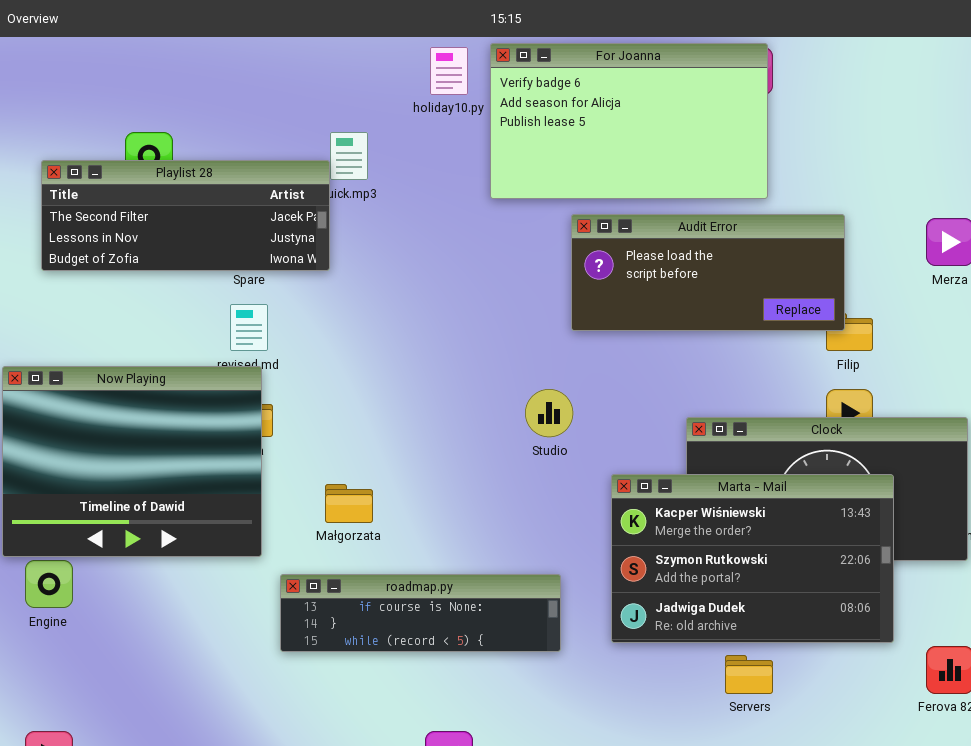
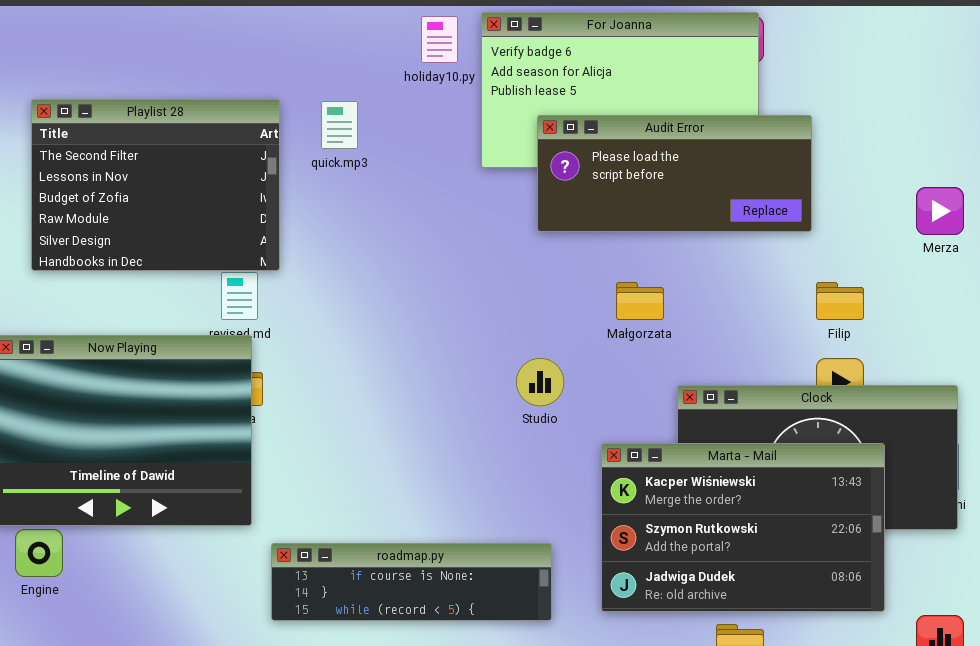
Playlist 28: [41,160,330,271] -> [31,99,280,271], moved, resized
Audit Error: [571,214,845,331] -> [537,115,812,232], moved
Małgorzata: [325,484,373,523] -> [616,282,664,320], moved

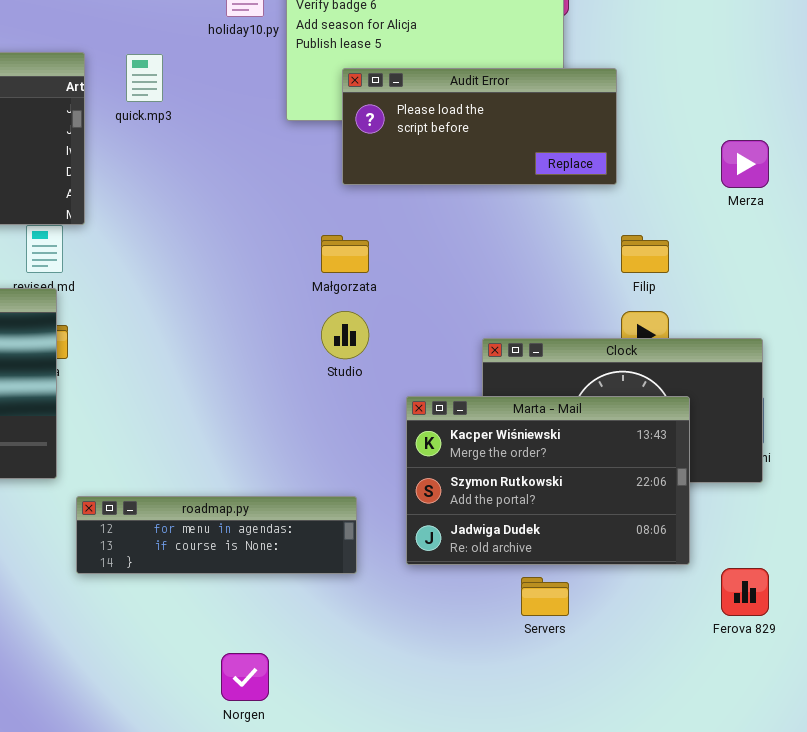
Małgorzata: [616,282,664,320] -> [321,235,369,273], moved
roadmap.py: [271,543,552,621] -> [76,496,357,574], scrolled up 1 row

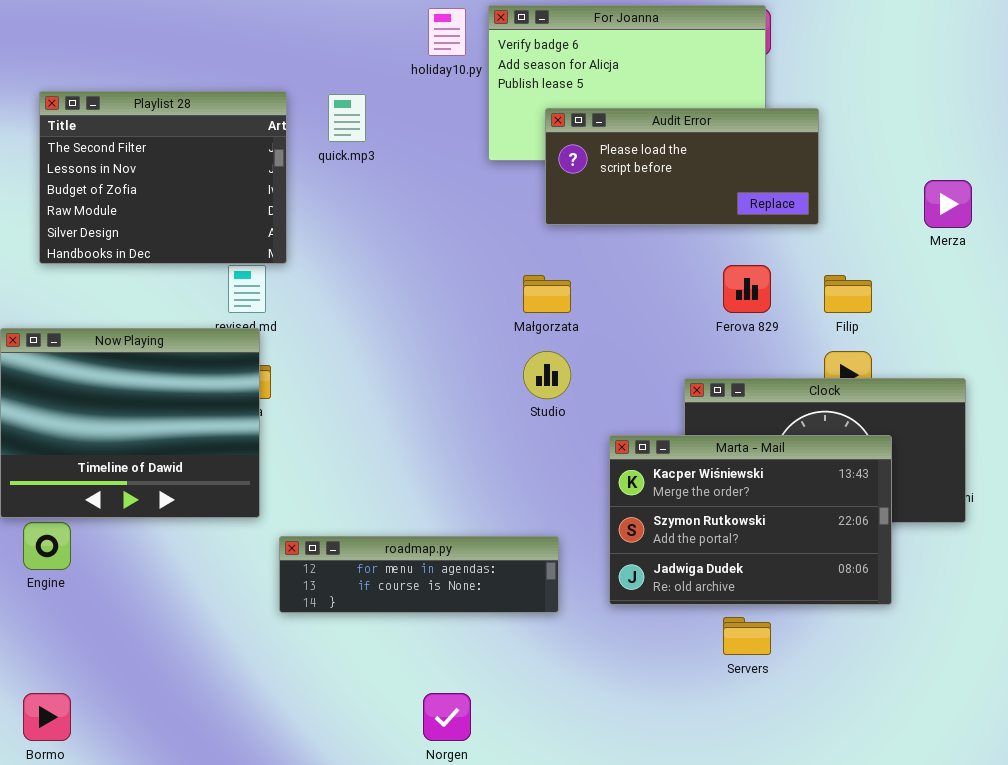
Ferova 829: [721,568,769,616] -> [723,265,771,313], moved

